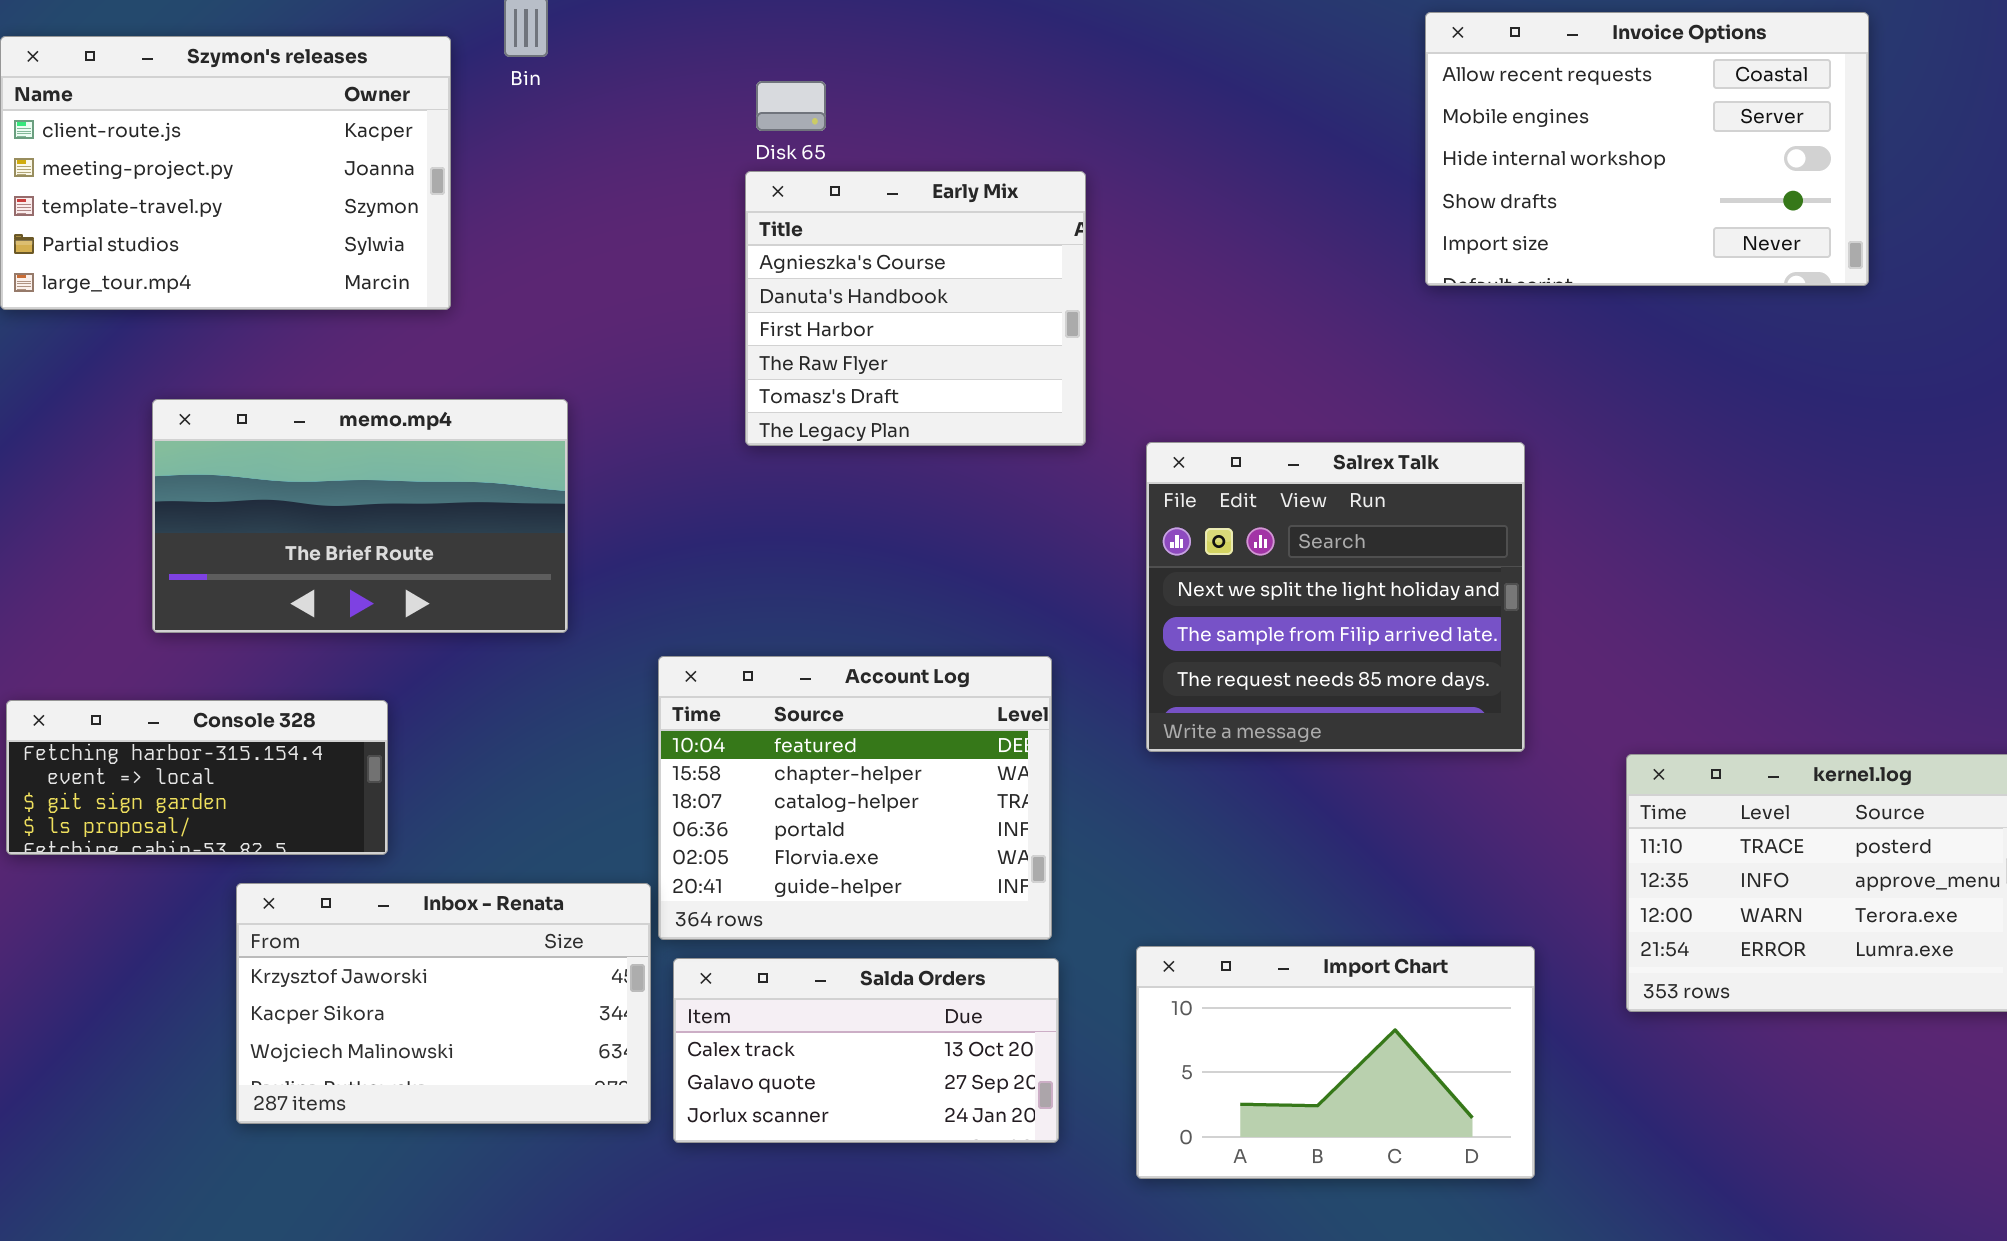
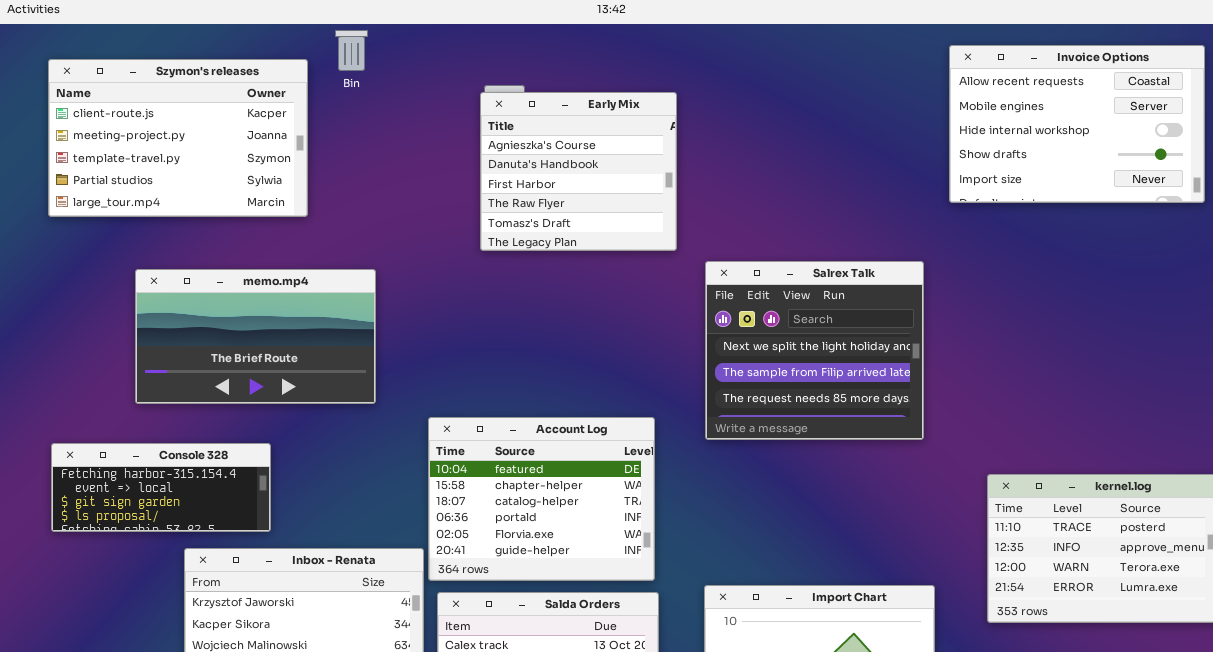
Invoice Options: [1425,12,1869,286] -> [949,45,1205,203], moved
Early Mix: [745,171,1086,446] -> [480,92,677,251], moved
Salrex Talk: [1146,442,1525,752] -> [705,261,924,440], moved

